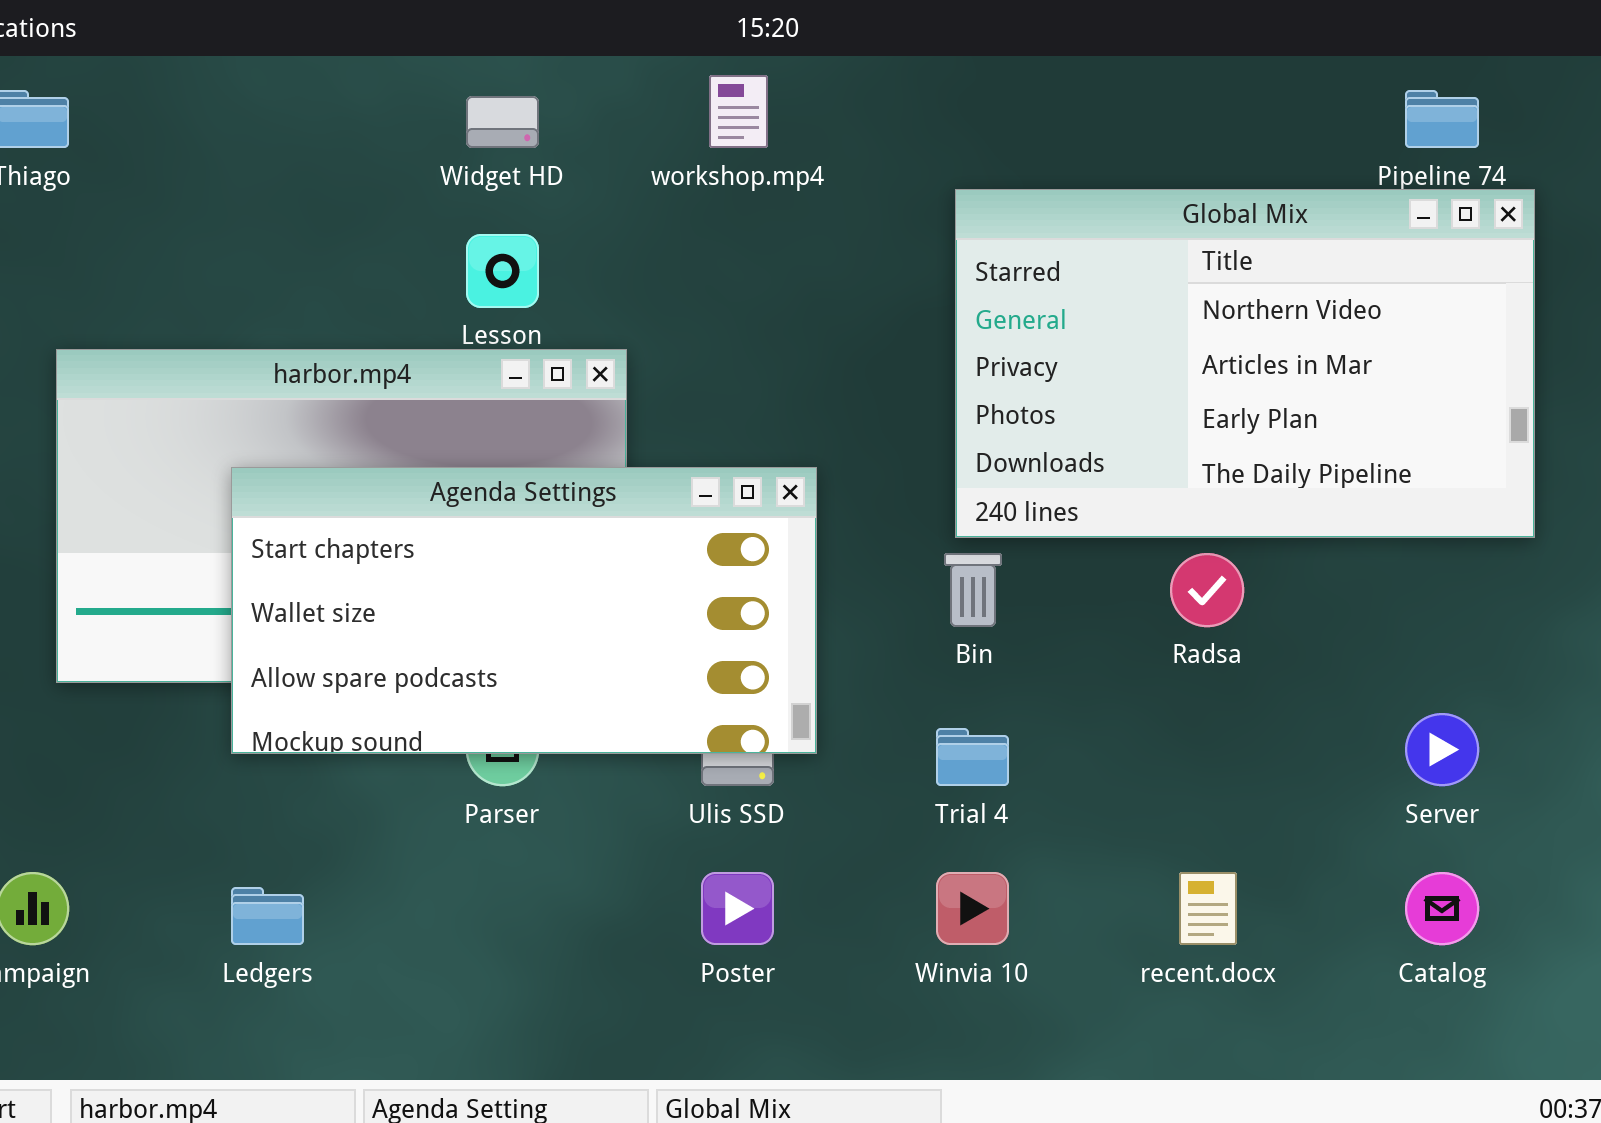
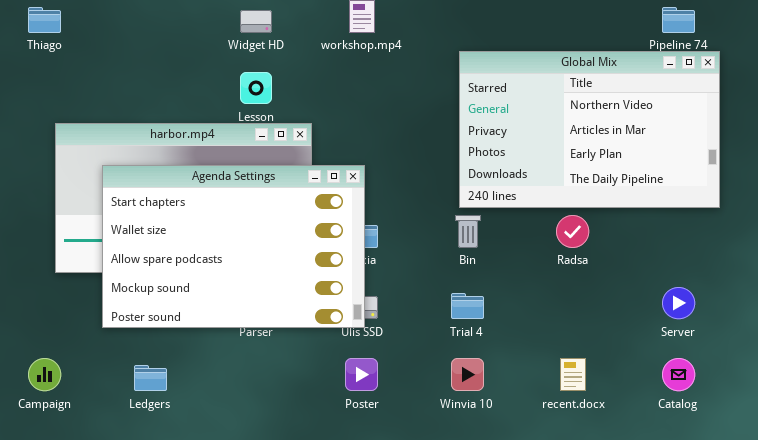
Agenda Settings: [231,467,817,754] -> [102,165,365,328], moved, resized

